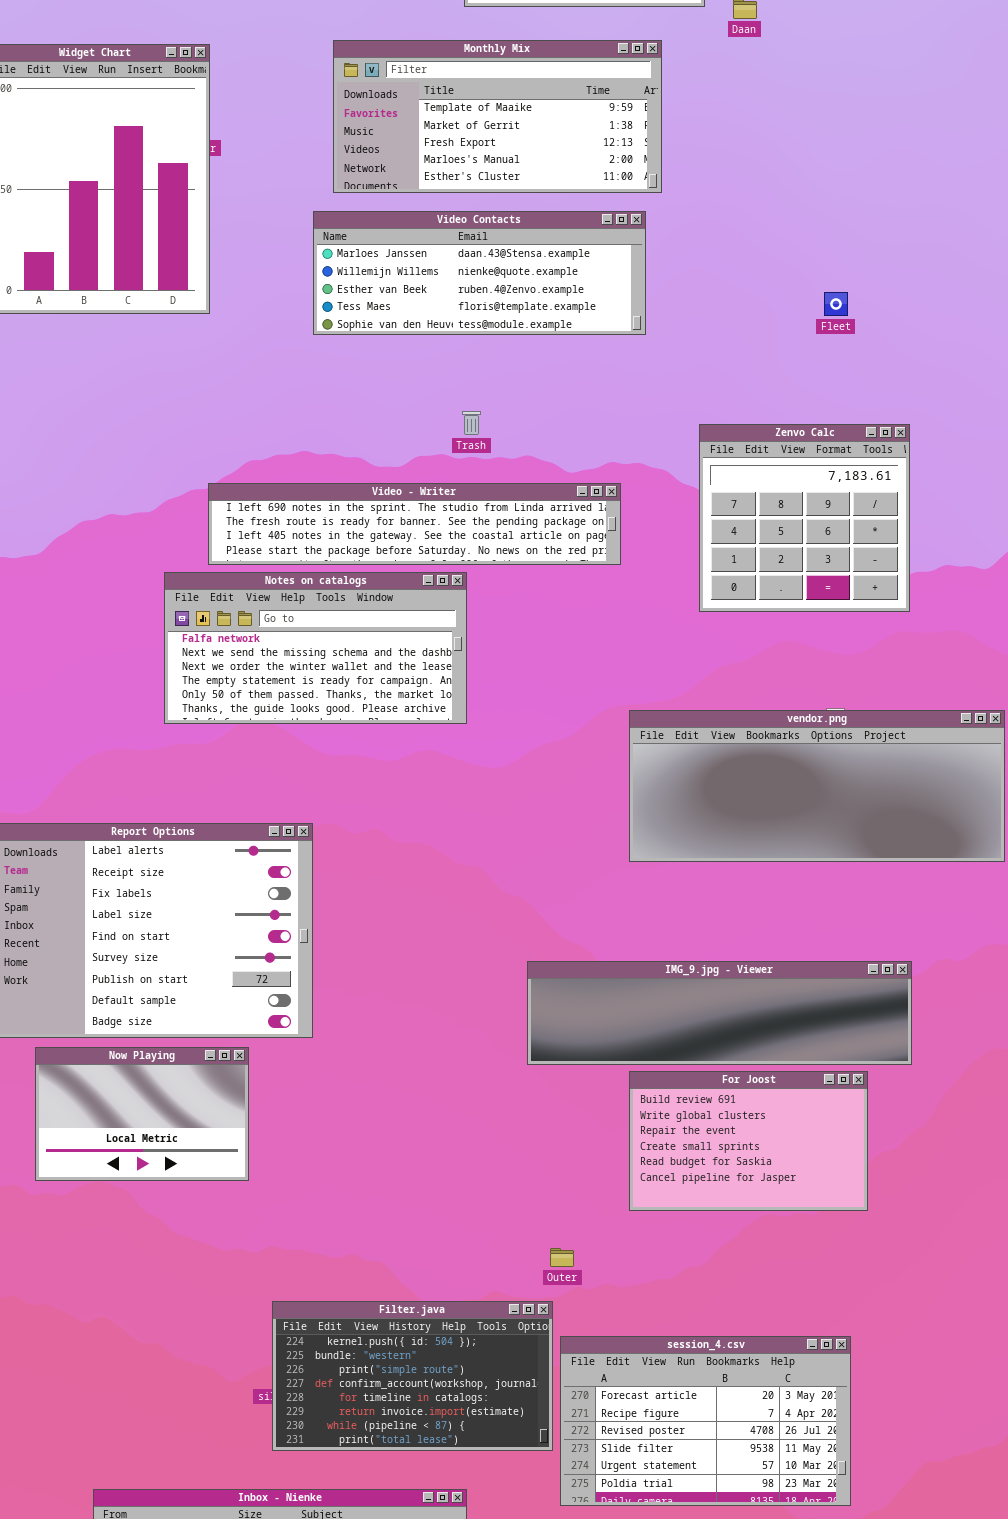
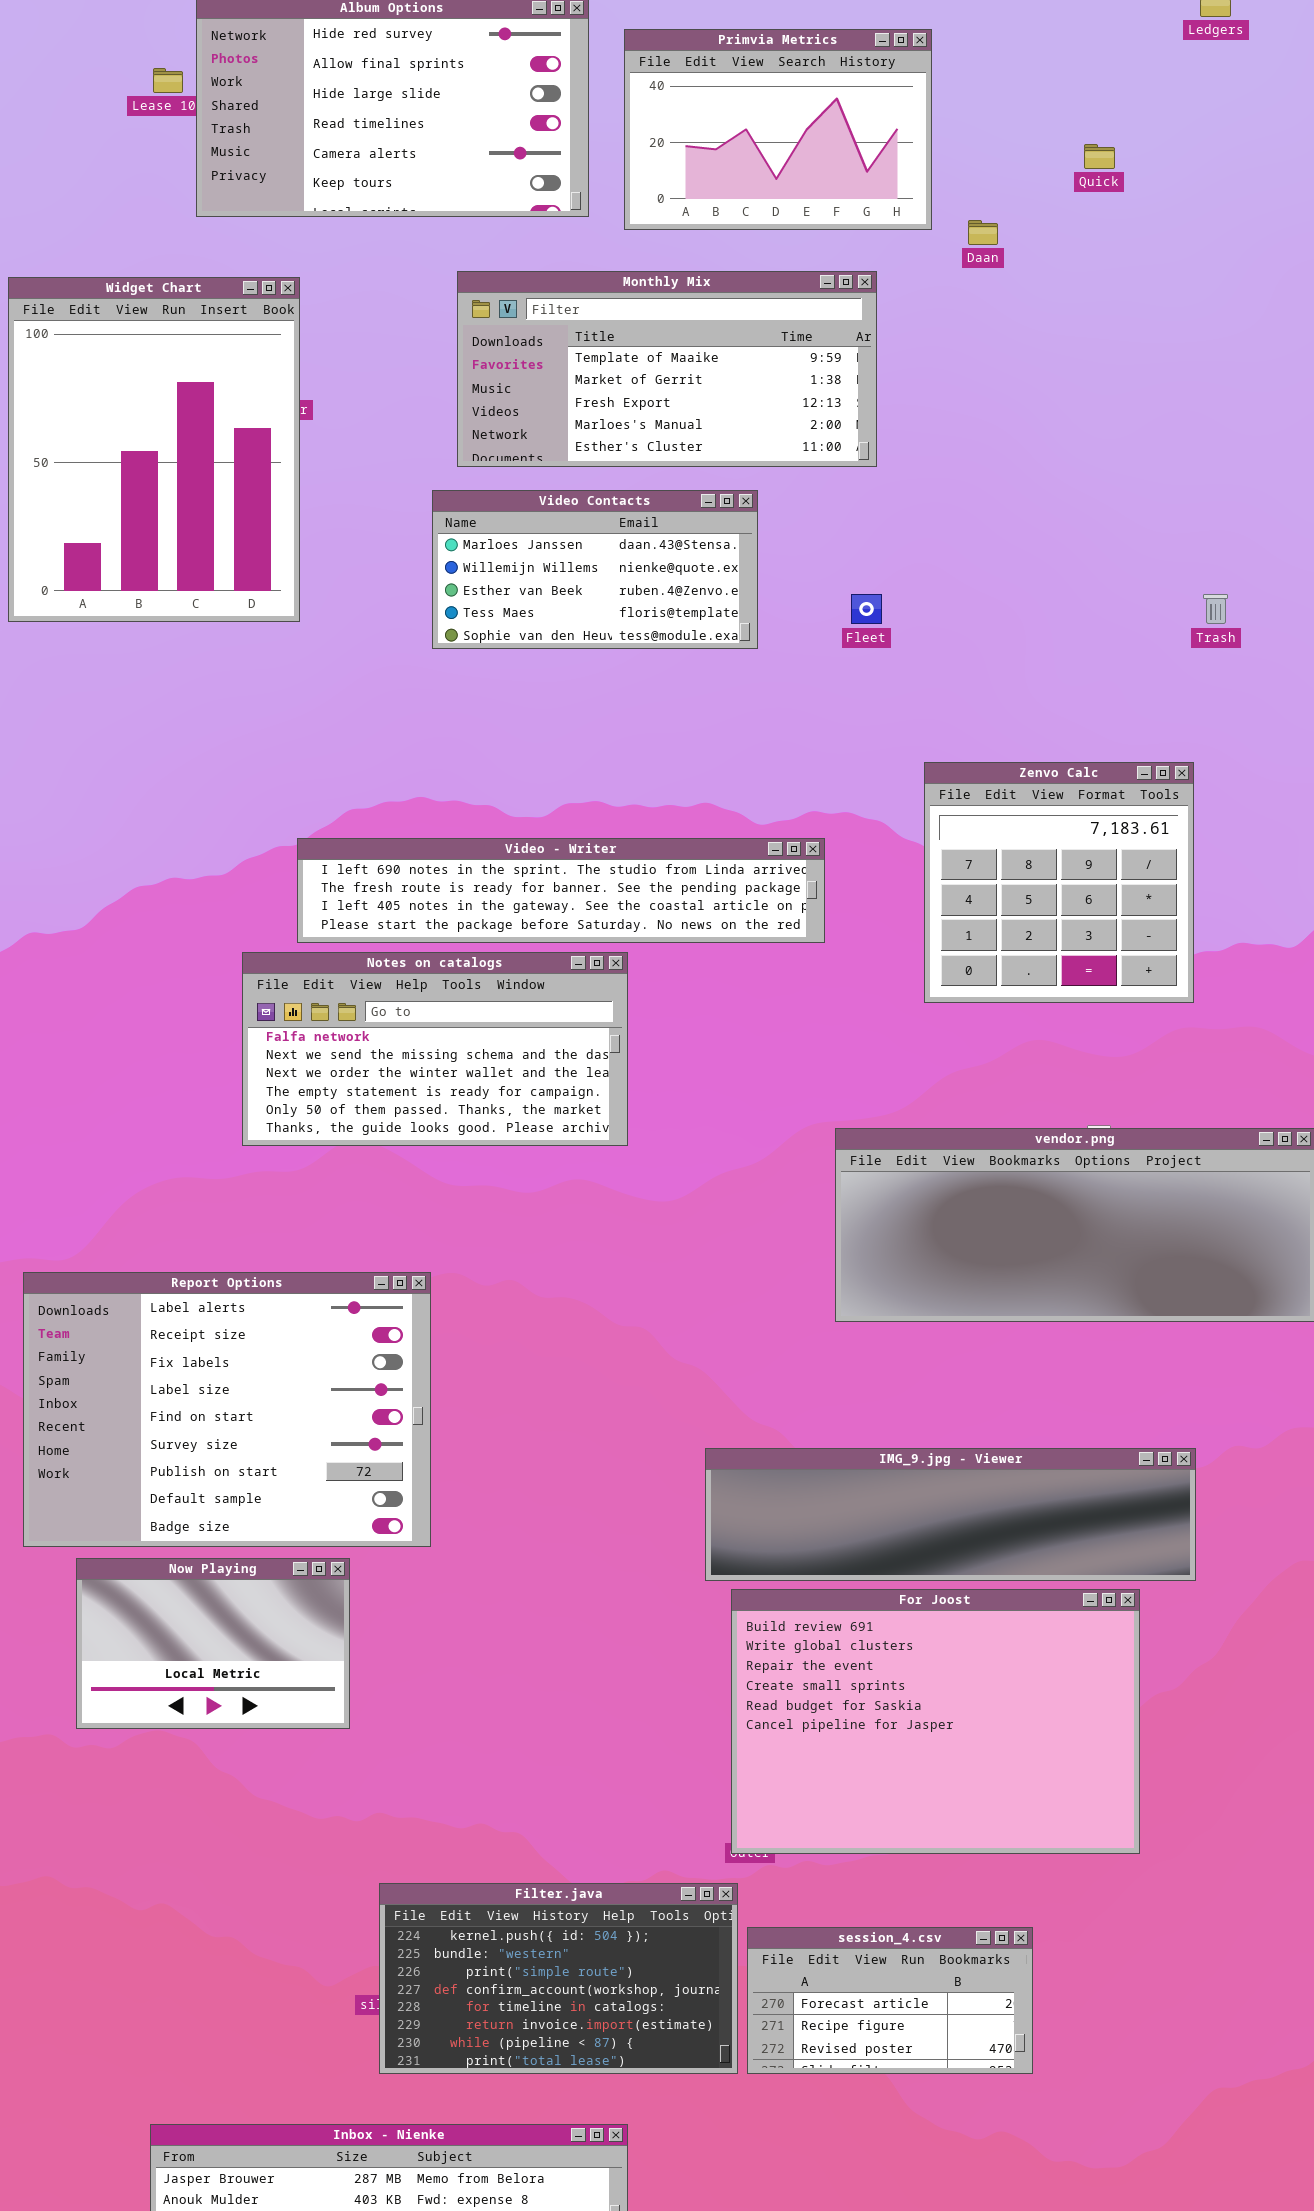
Video Contacts: [313,211,646,335] -> [432,490,758,649], resized
Fleet: [824,292,848,316] -> [851,594,882,624], moved
Trash: [462,411,481,435] -> [1203,594,1228,624], moved
For Joost: [629,1071,868,1211] -> [731,1589,1140,1854], resized
session_4.csv: [560,1336,851,1506] -> [747,1927,1033,2074], resized

